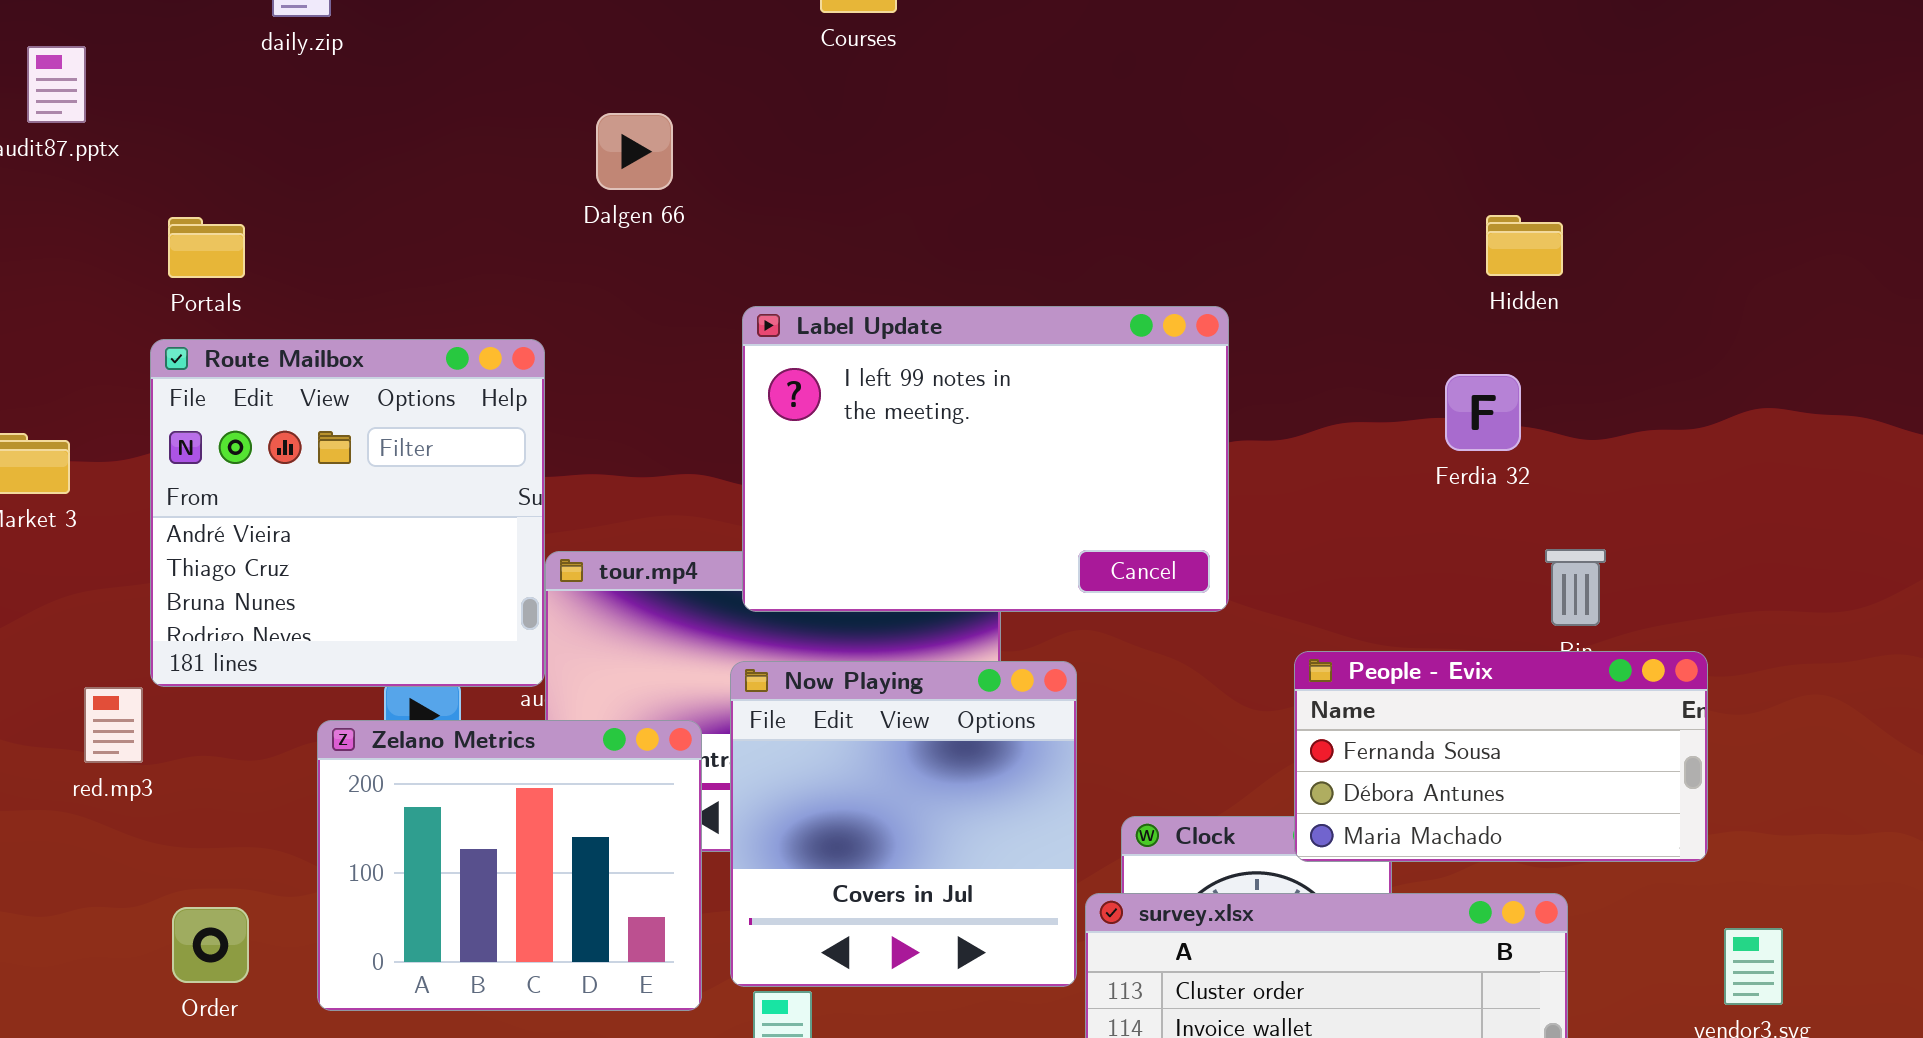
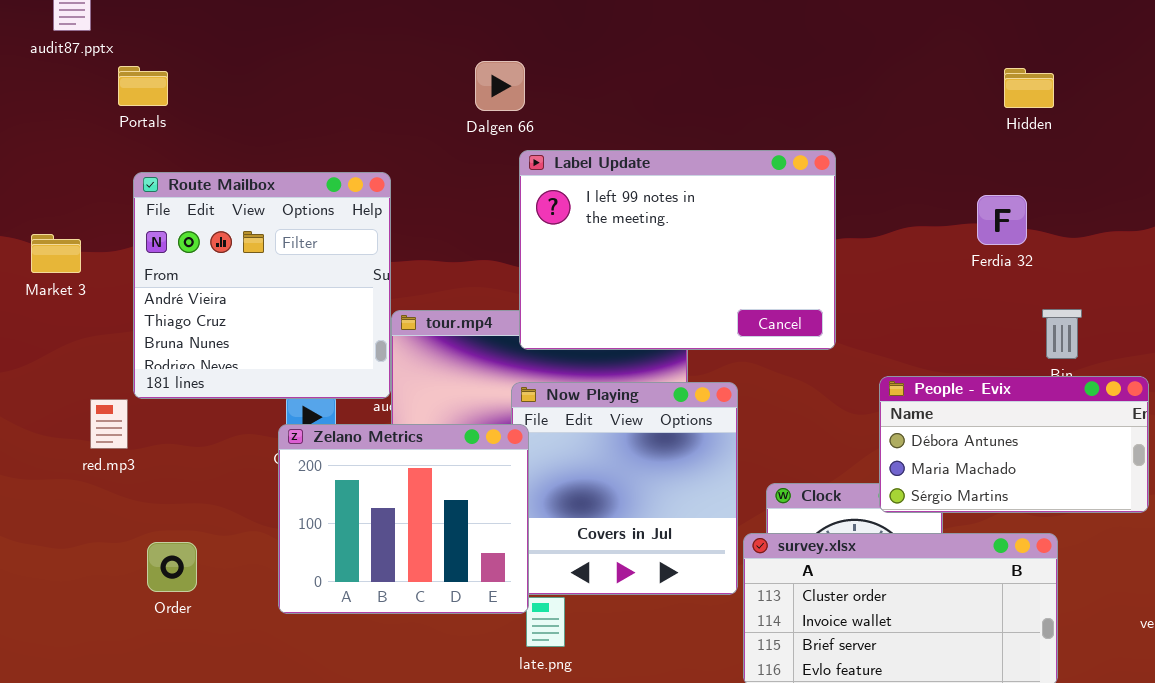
Dalgen 66: [596,113,673,190] -> [475,61,525,111], moved
Hidden: [1486,215,1563,276] -> [1004,68,1054,108], moved
Portals: [168,217,245,278] -> [118,66,168,106], moved
People - Evix: [1294,651,1708,862] -> [879,376,1149,513], scrolled down 1 row
Zelano Metrics: [317,720,702,1011] -> [278,424,529,614], moved

